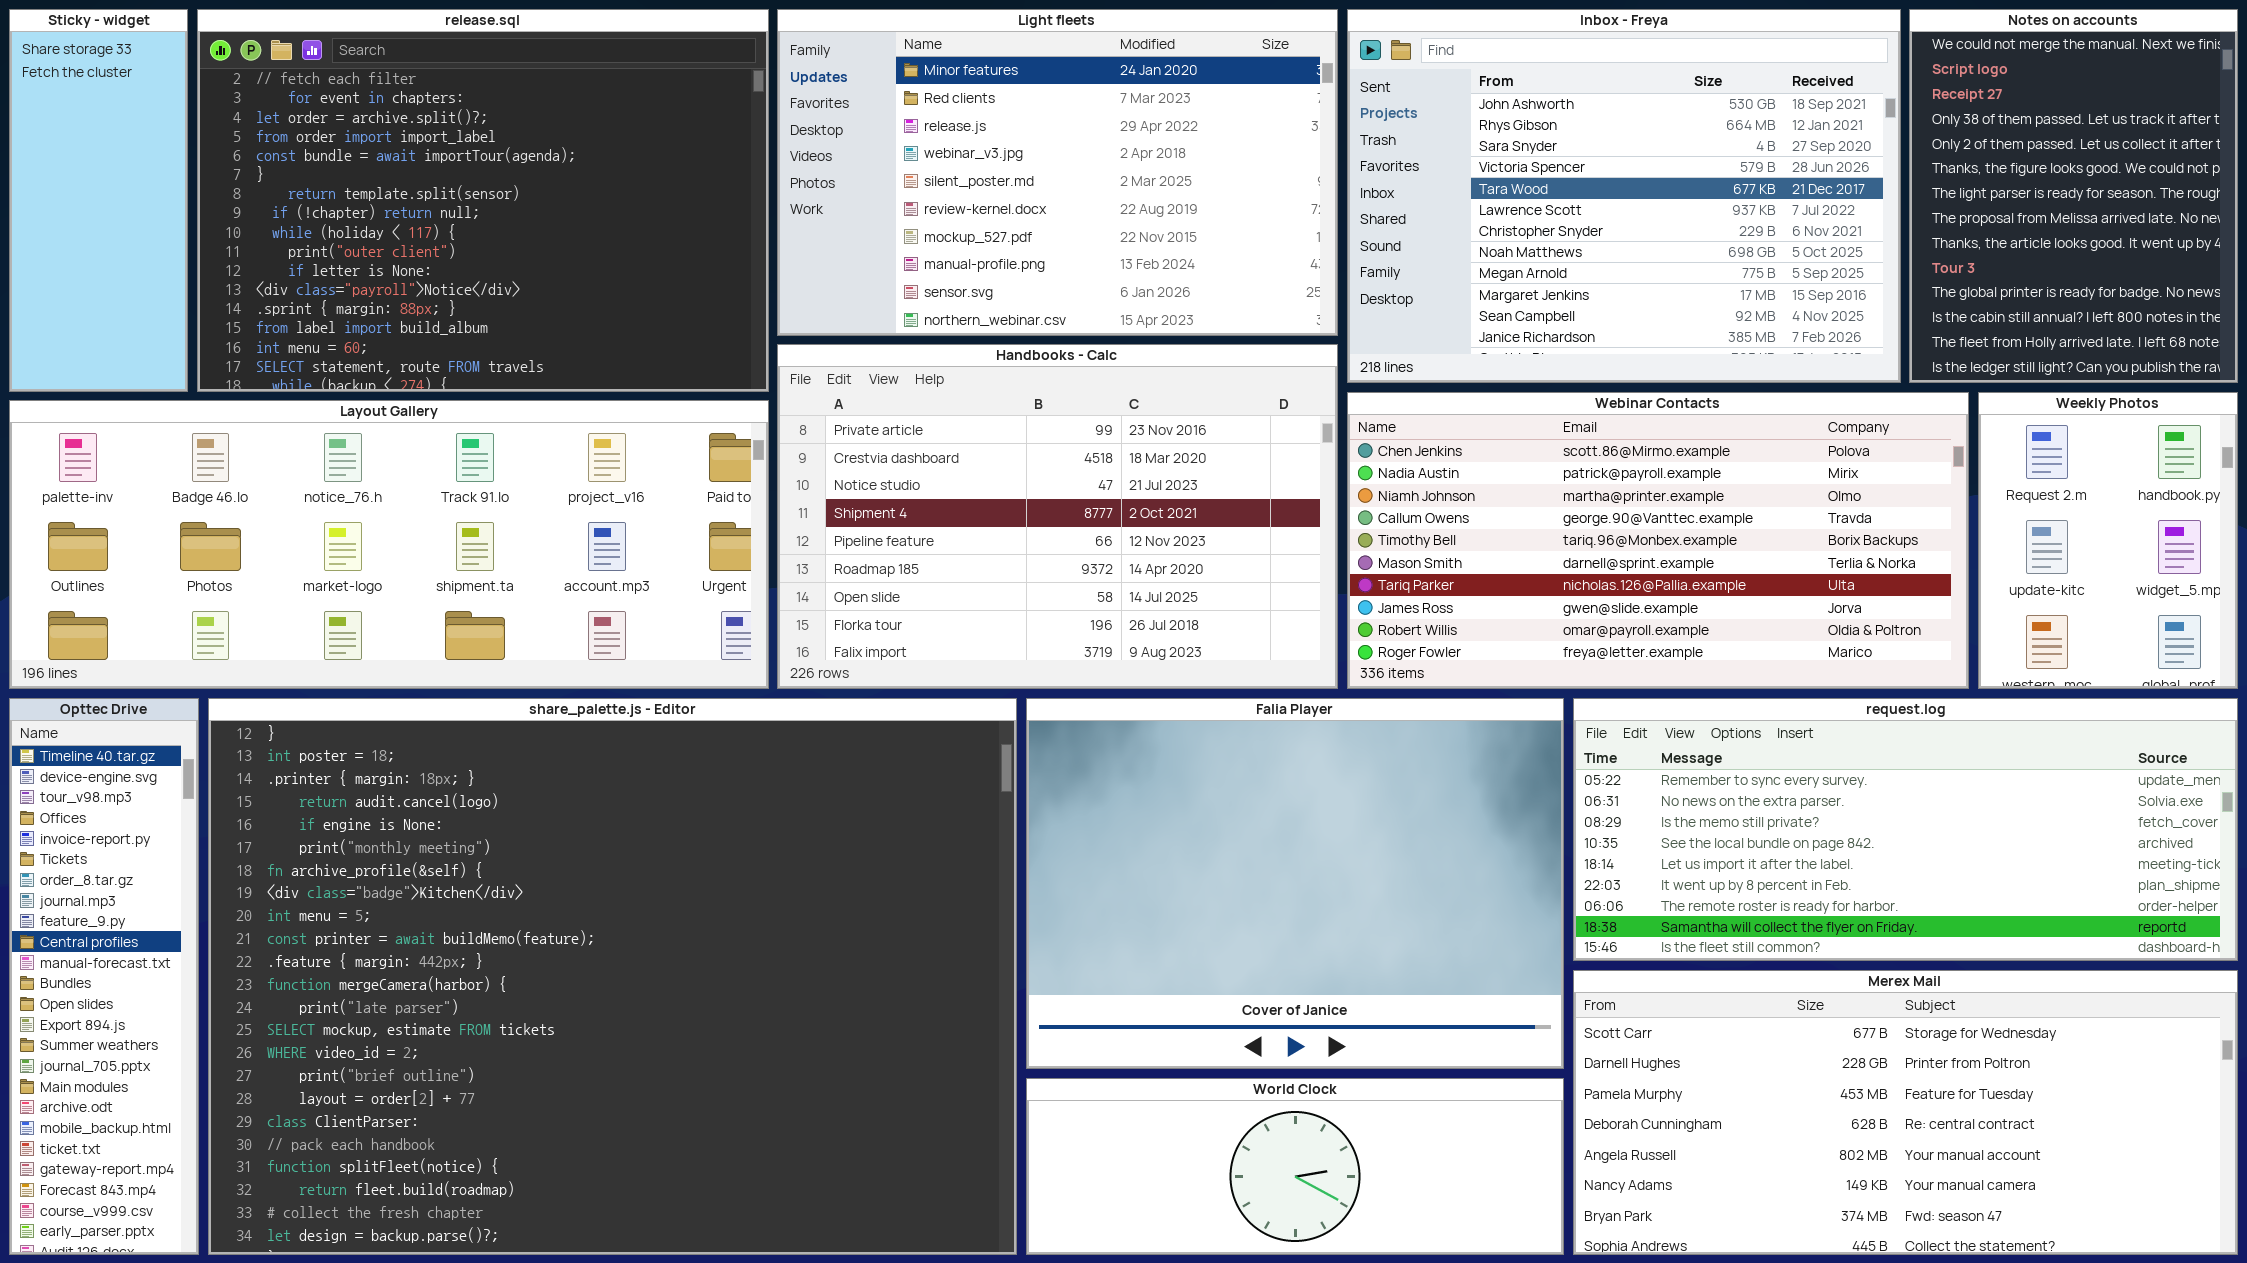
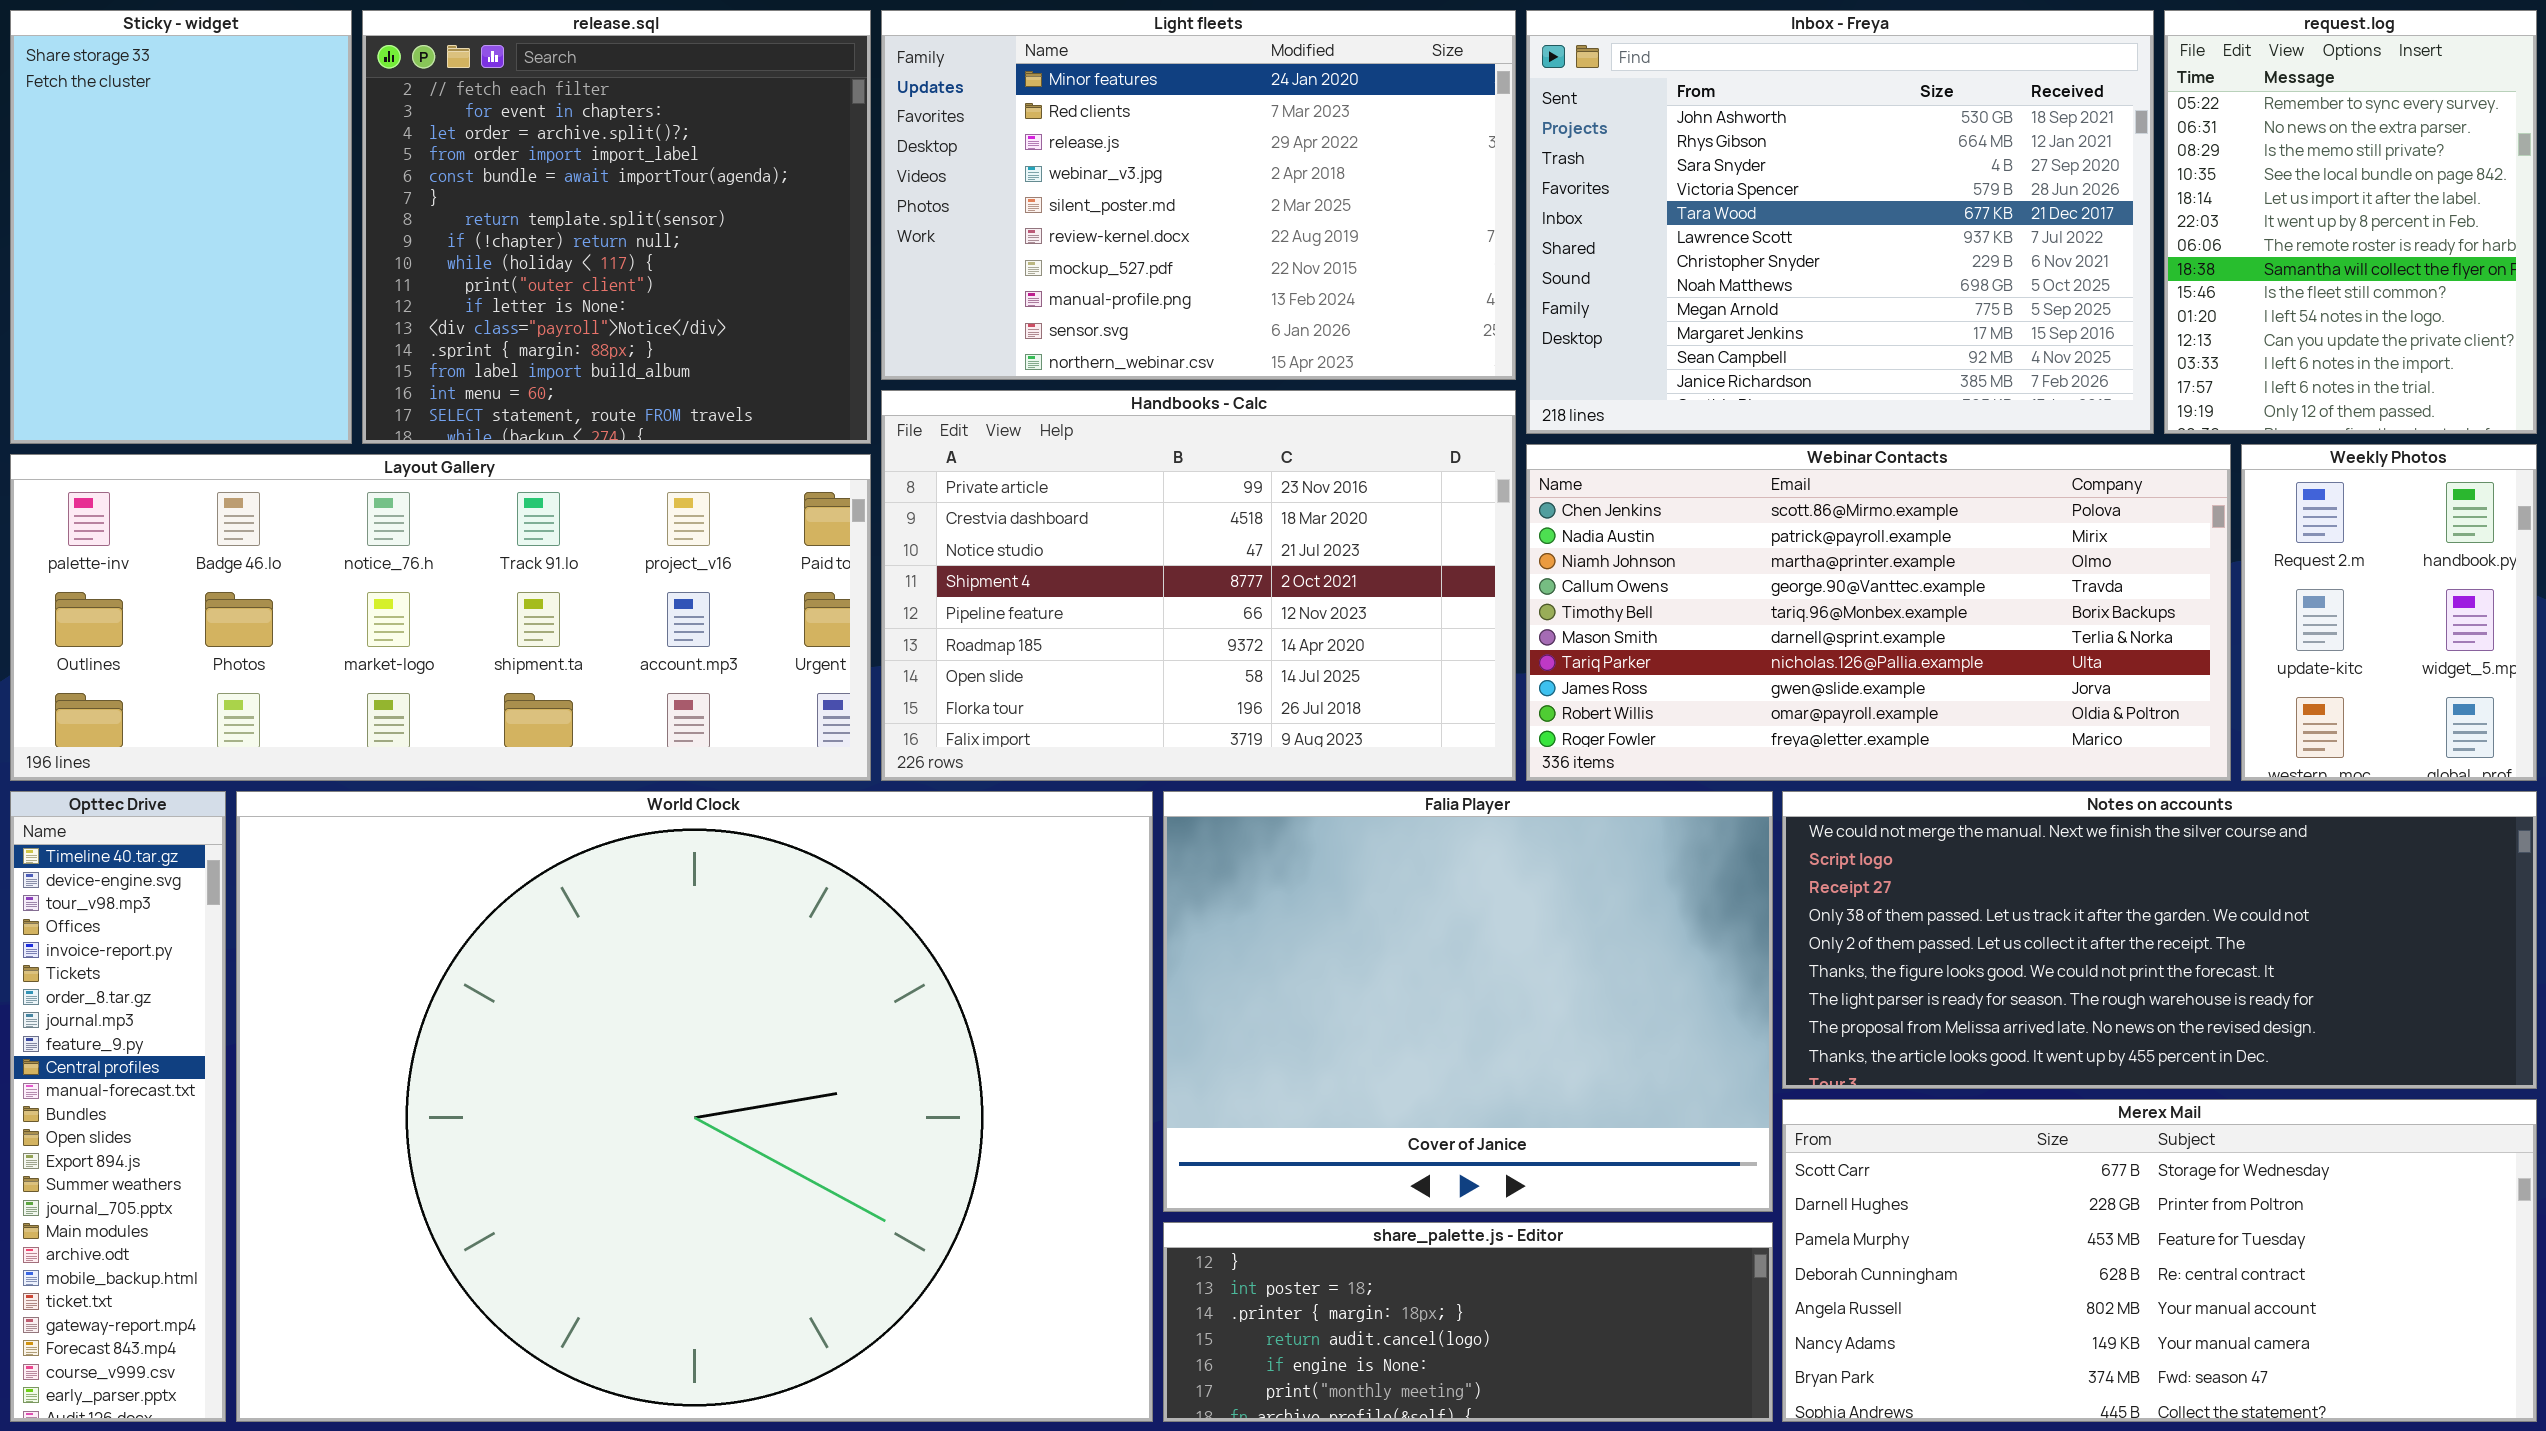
Sticky - widget: [9,9,188,392] -> [10,10,352,444], resized
release.sql: [197,9,769,392] -> [362,10,871,444], resized
Notes on accounts: [1909,9,2238,383] -> [1782,791,2537,1089], moved, resized
share_palette.js - Editor: [208,698,1017,1255] -> [1163,1222,1773,1422], moved, resized
request.log: [1573,698,2238,961] -> [2164,10,2537,434], moved, resized
World Clock: [1026,1078,1564,1255] -> [236,791,1153,1422], moved, resized

